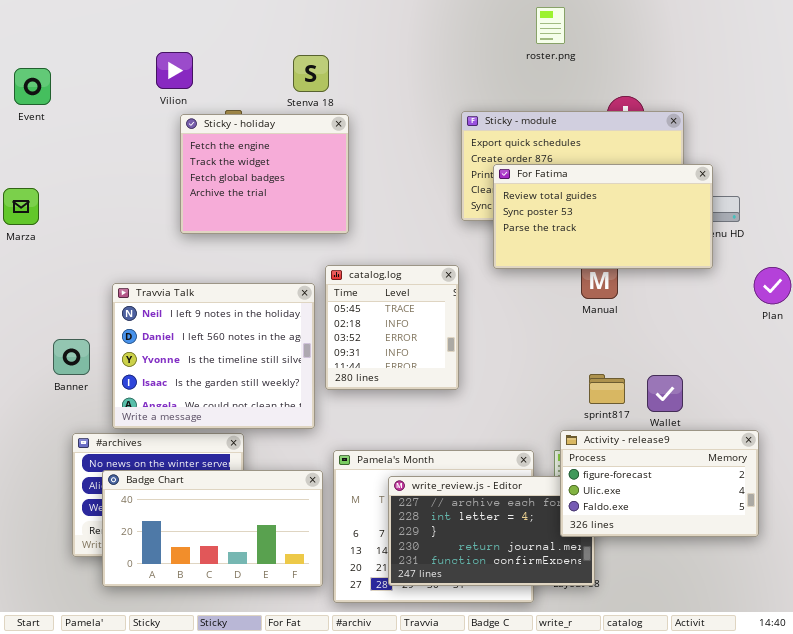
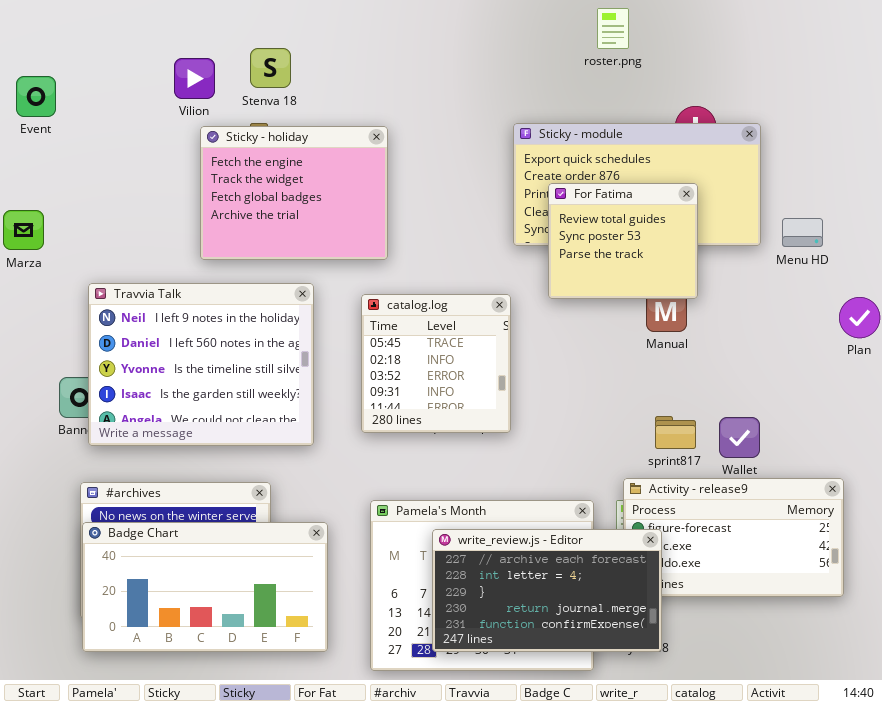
Stenva 18: [293,55,329,92] -> [250,48,291,88], moved
For Fatima: [493,164,713,269] -> [548,183,698,299], resized
Travvia Talk: [112,283,315,429] -> [88,283,314,446], moved
Badge Chart: [102,470,323,587] -> [82,522,328,652], moved
write_review.js - Editor: [388,476,595,586] -> [432,529,662,652], raised

